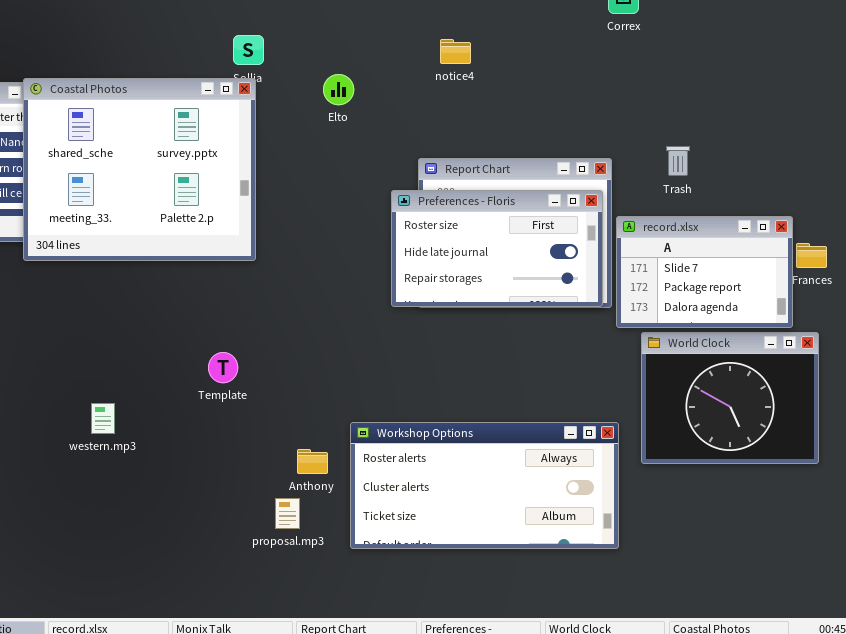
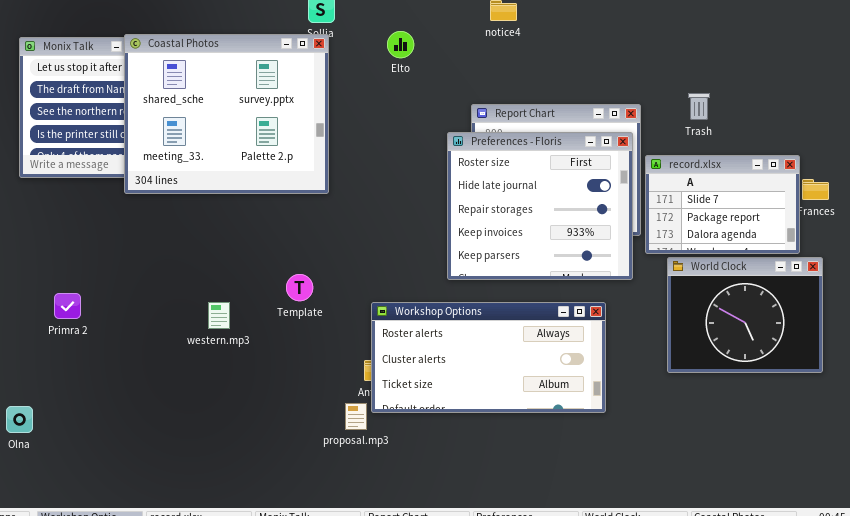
Preferences - Floris: [391,190,603,307] -> [447,132,633,280], resized
western.mp3: [91,403,115,434] -> [208,302,230,329], moved
Workshop Options: [350,422,619,549] -> [371,302,606,413], moved

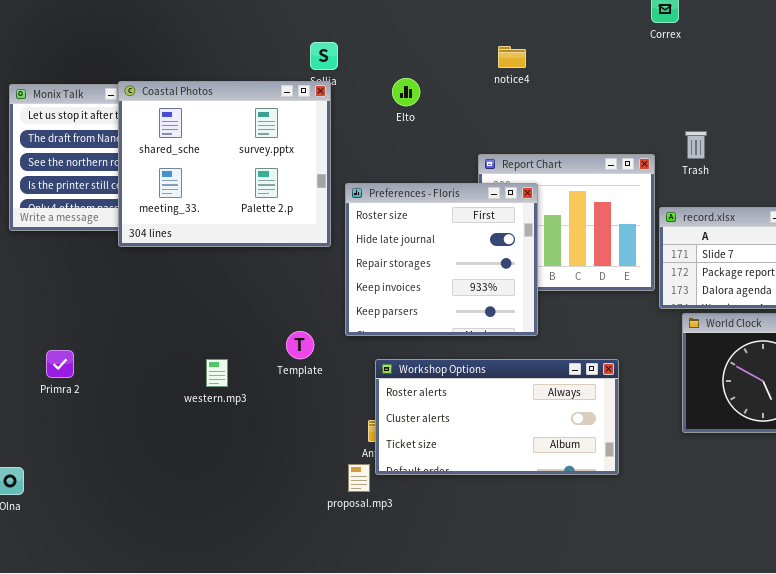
Trash: [688,93,710,120] -> [685,131,707,159], moved
Preferences - Floris: [447,132,633,280] -> [345,183,538,336], moved

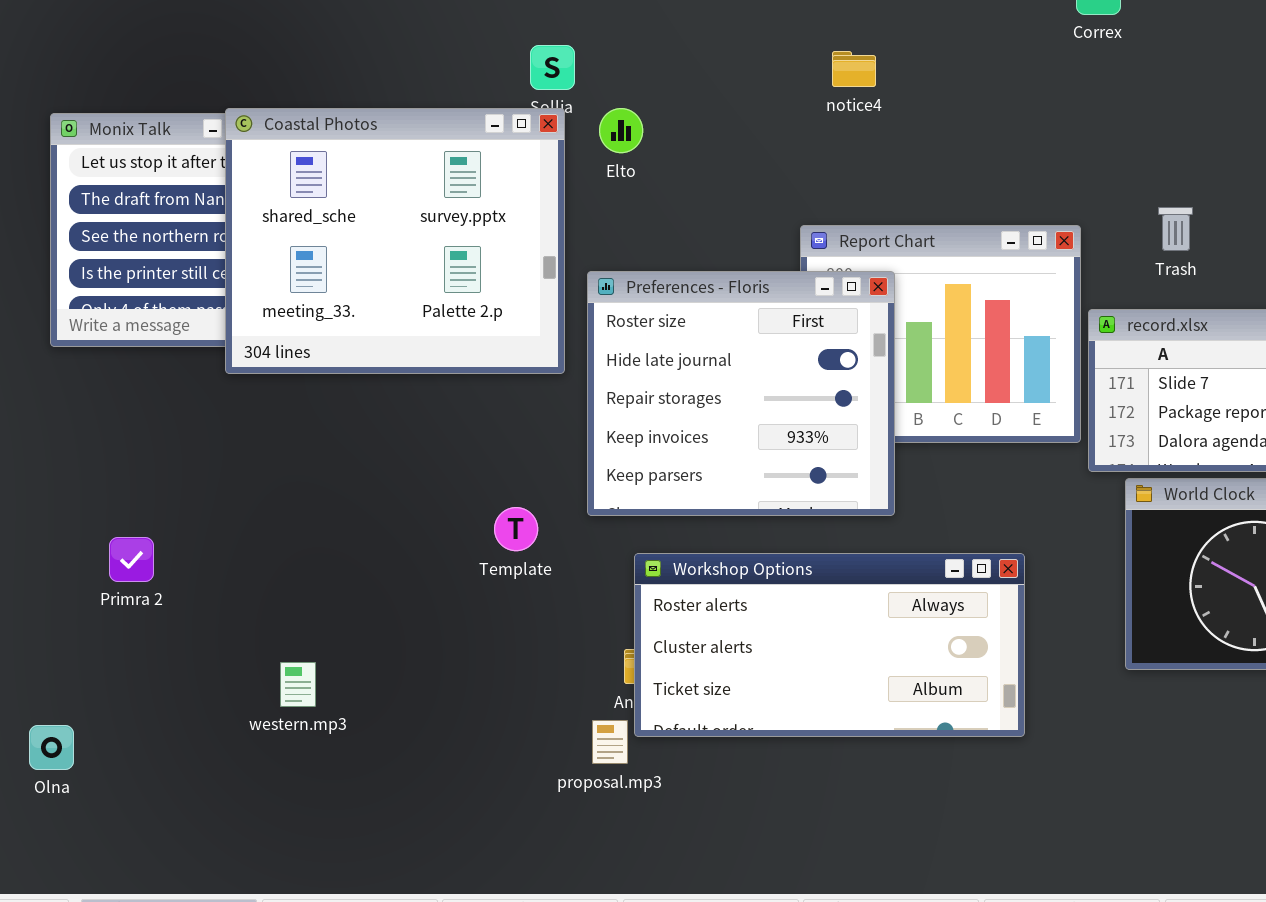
Elto: [392,78,420,106] -> [599,108,643,153], moved
Trash: [685,131,707,159] -> [1158,207,1193,251], moved
western.mp3: [206,359,228,387] -> [280,662,316,707], moved

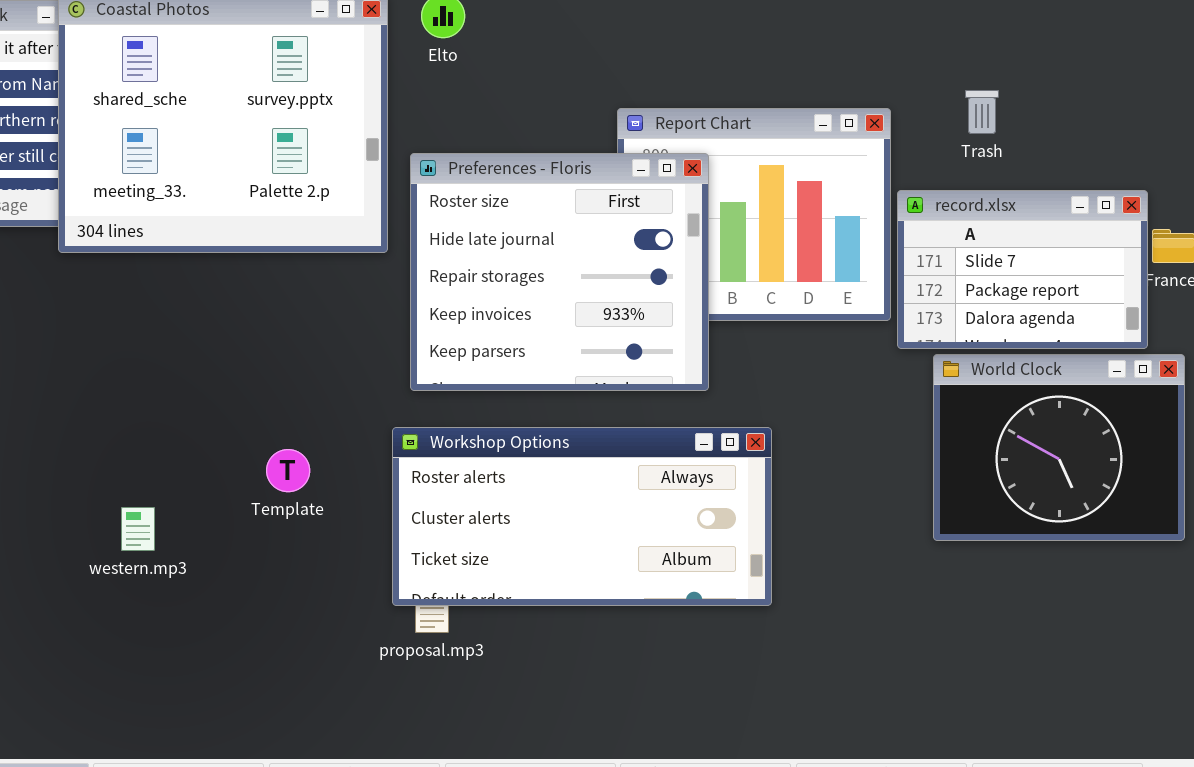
Template: [494,507,538,551] -> [266,449,310,492], moved
Workshop Options: [634,553,1025,737] -> [392,427,772,606], moved
western.mp3: [280,662,316,707] -> [121,507,155,551], moved

